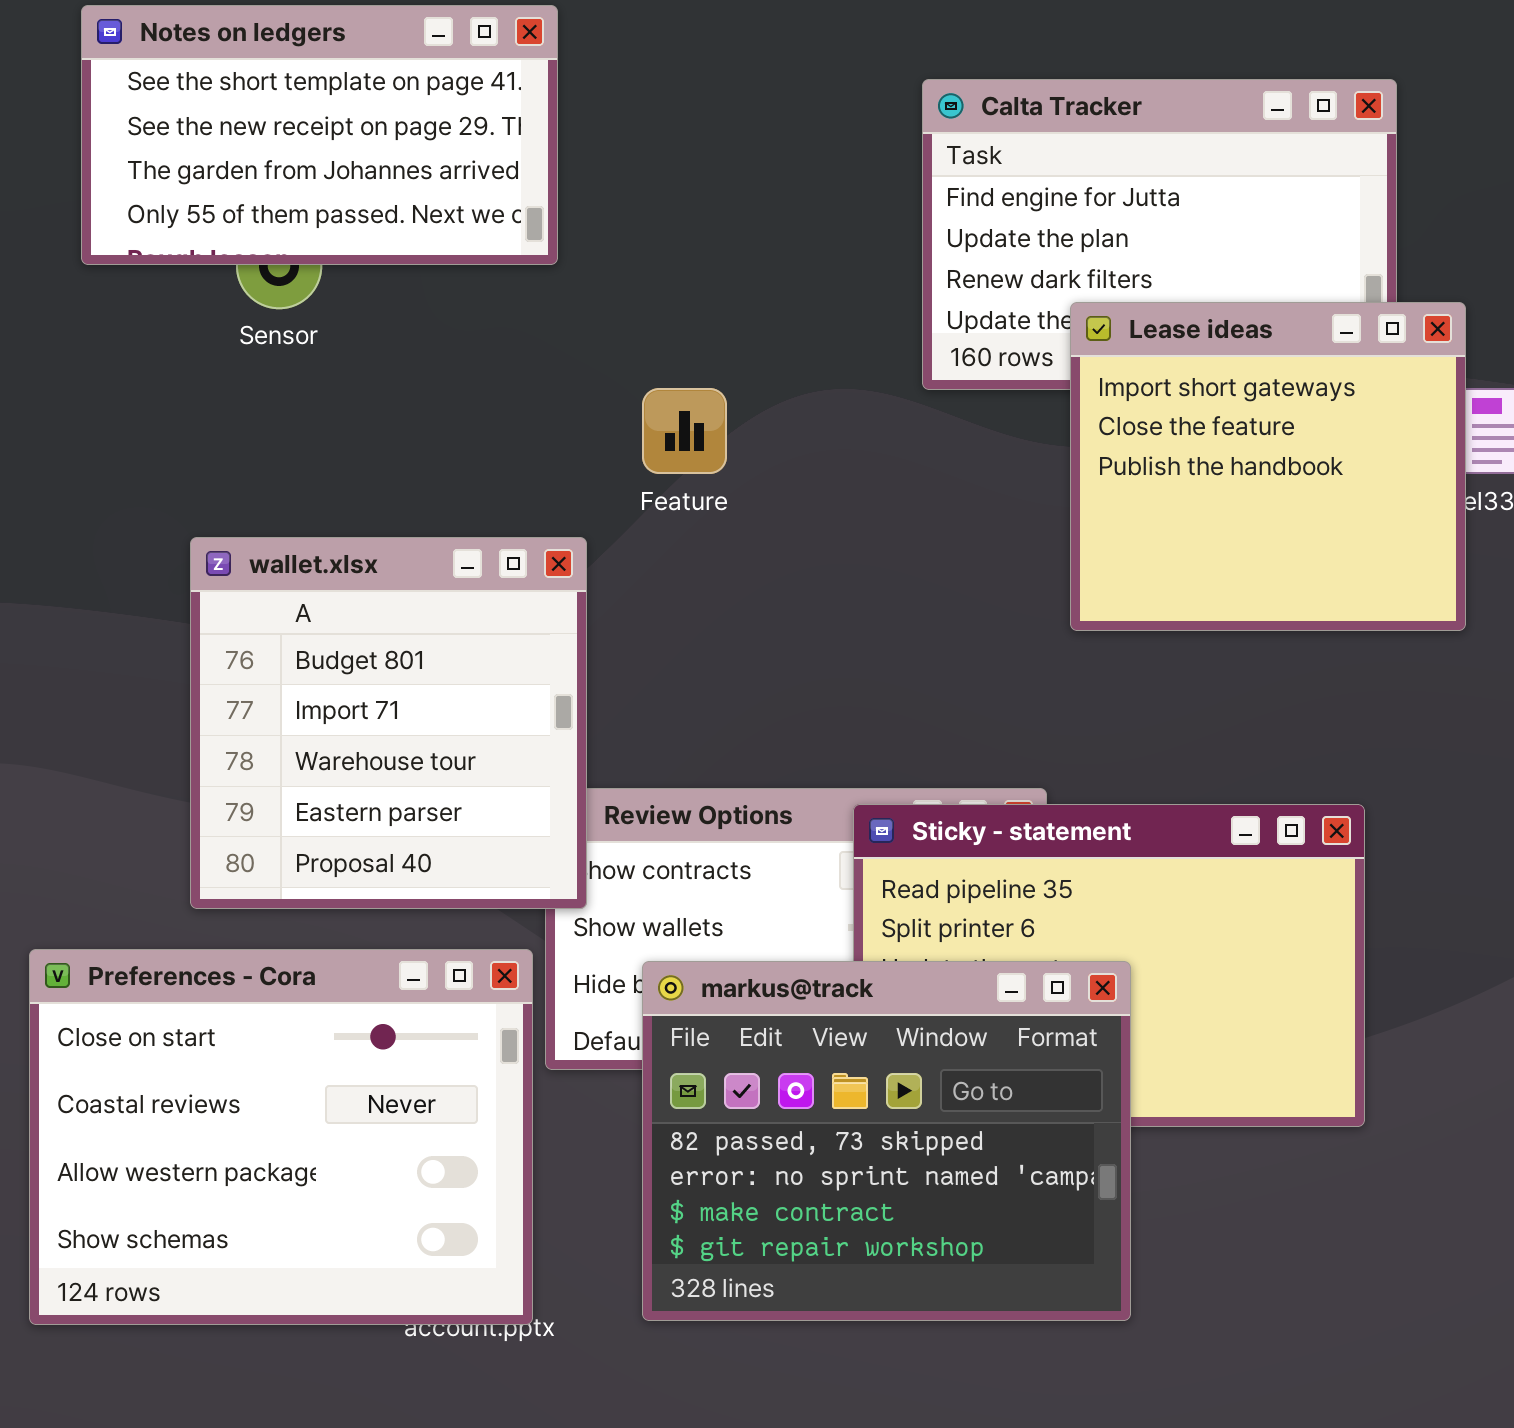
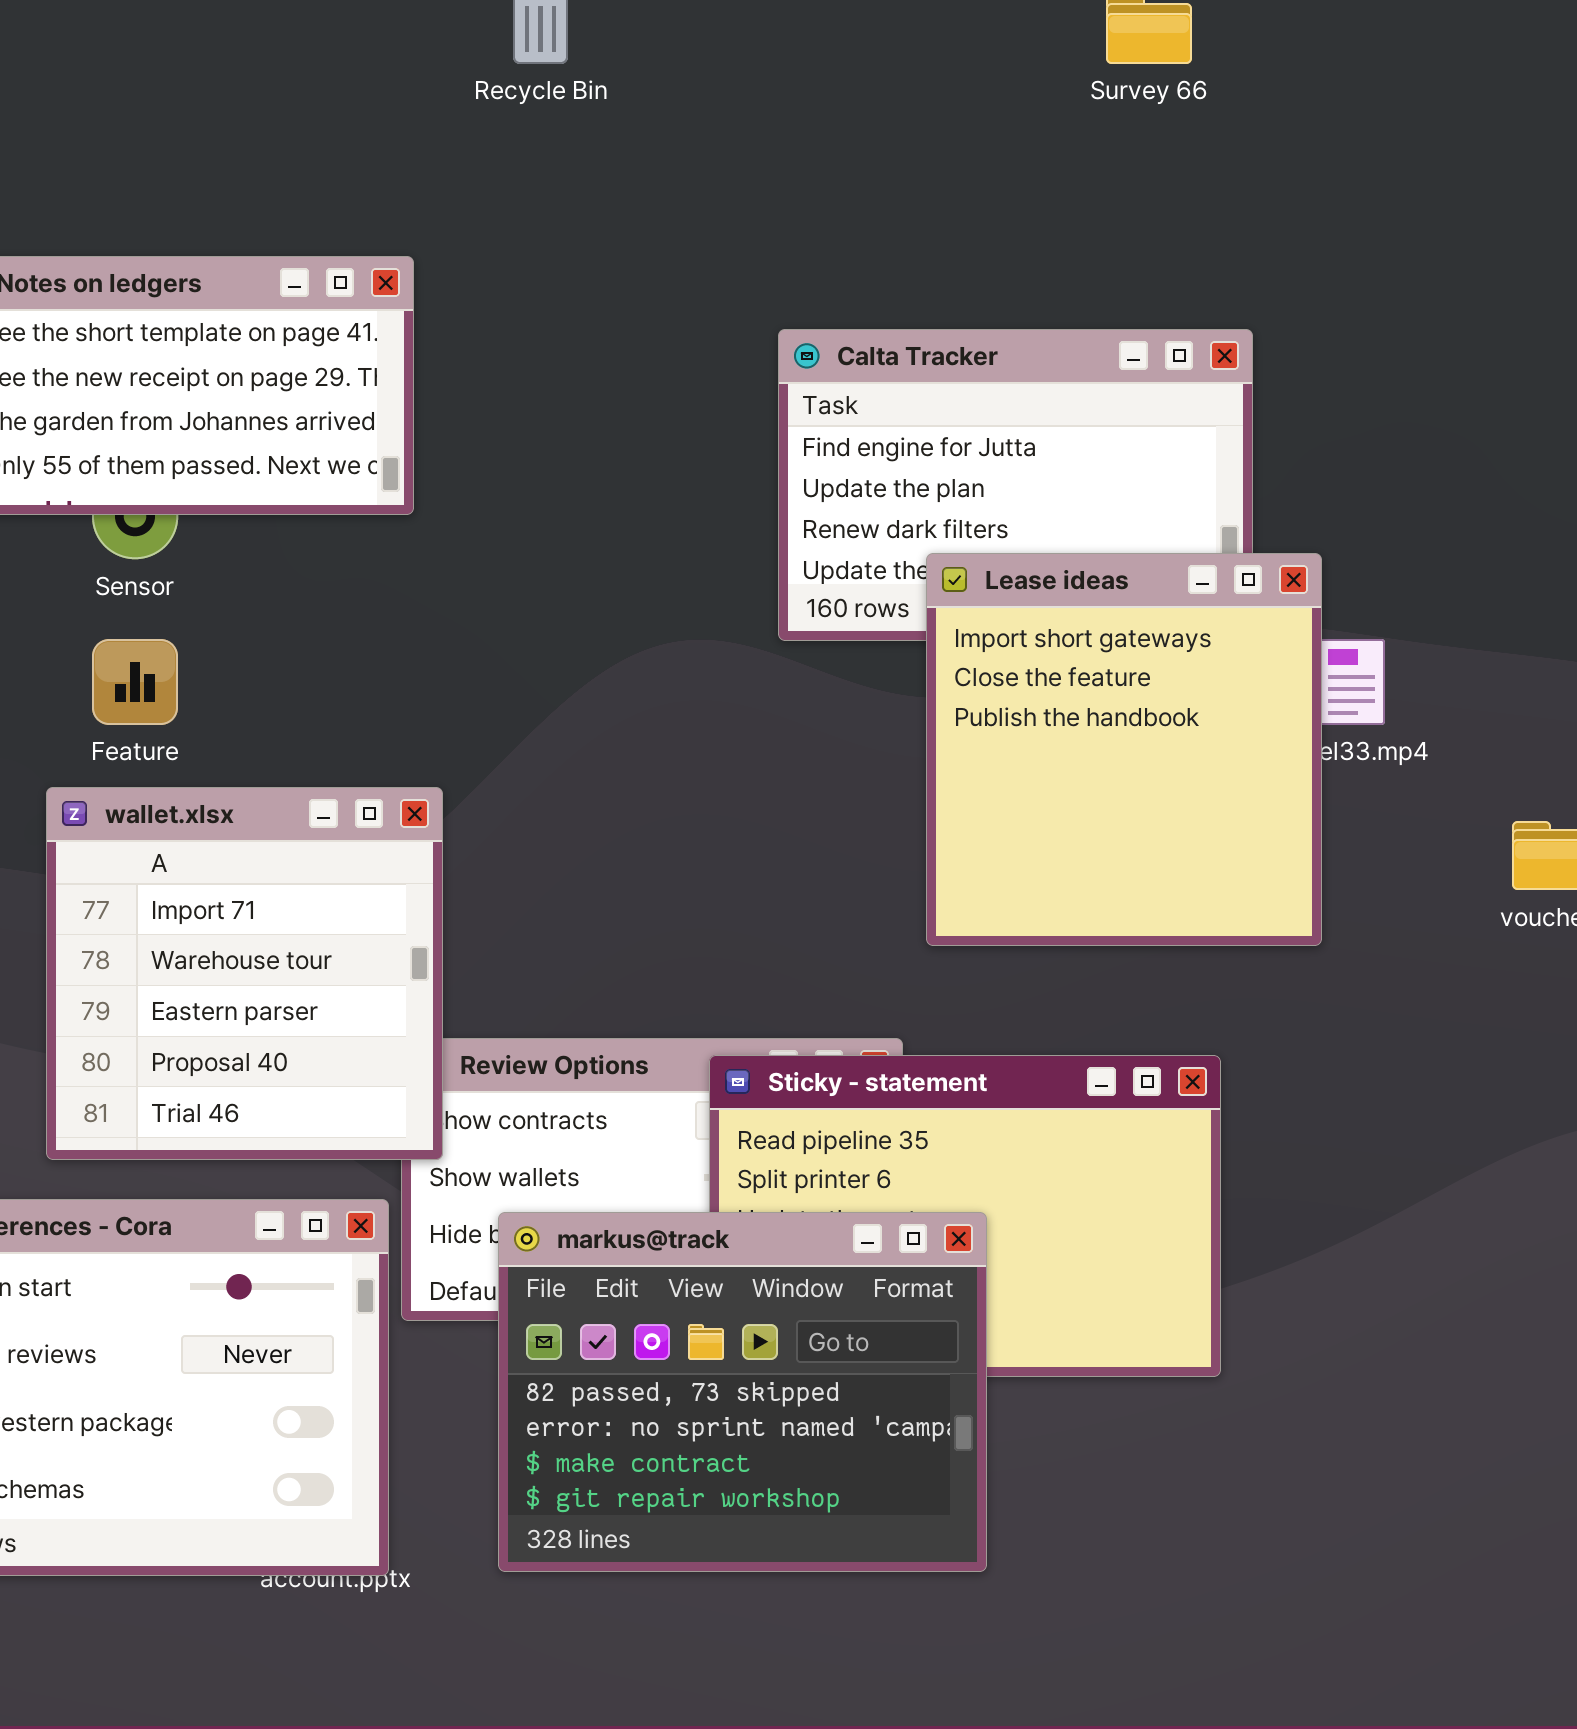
Lease ideas: [1070,302,1466,631] -> [926,553,1322,946], resized
Feature: [642,388,727,474] -> [92,639,178,725], moved
wallet.xlsx: [190,537,587,909] -> [46,787,443,1160], scrolled down 1 row

